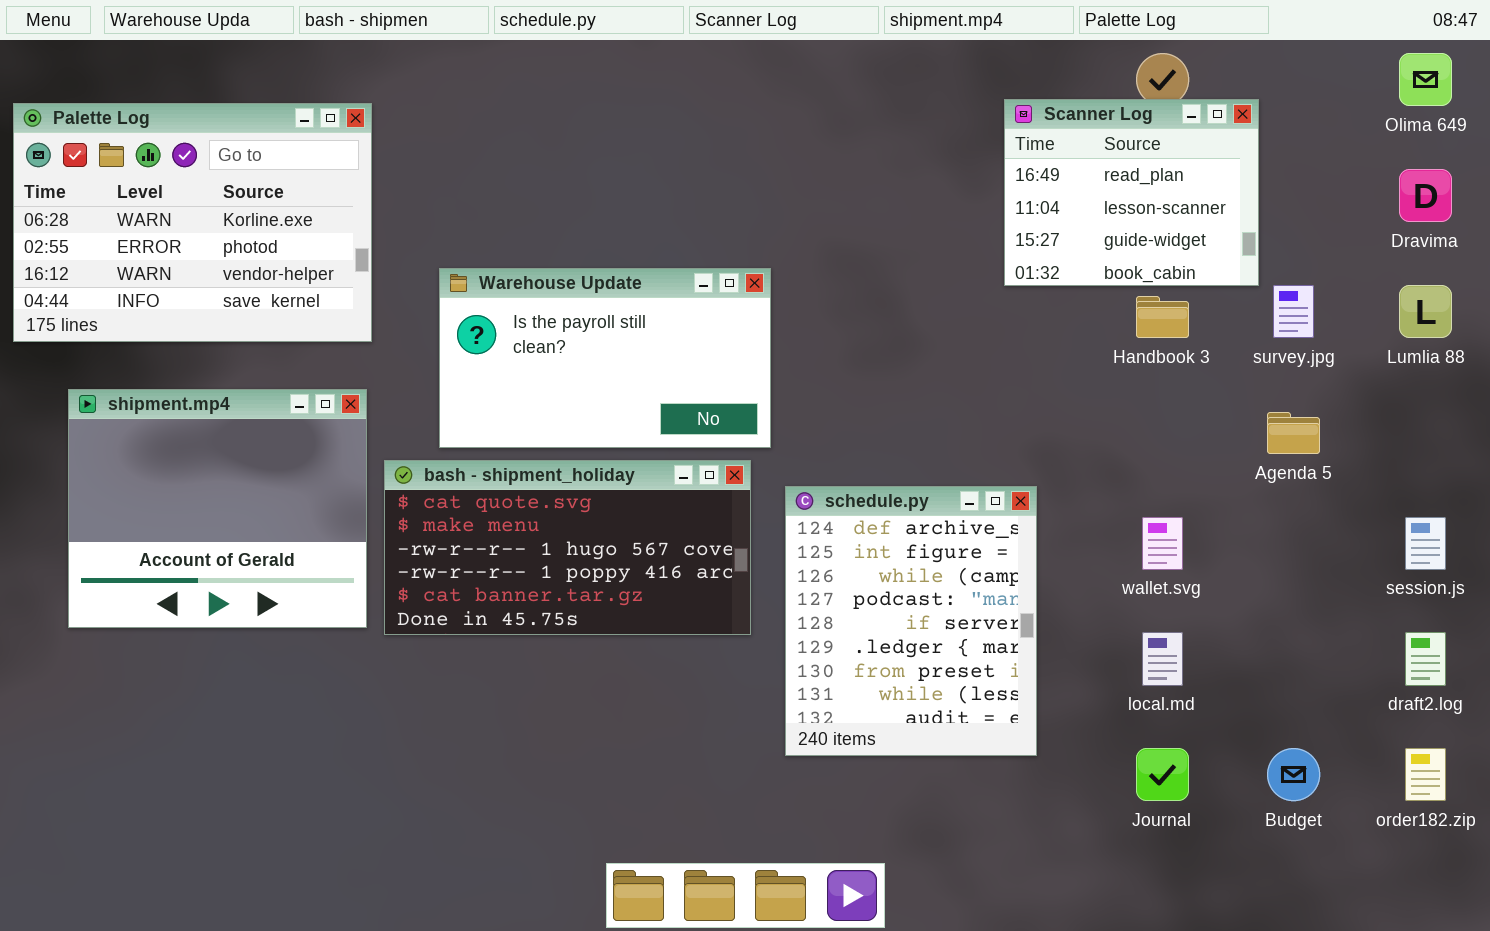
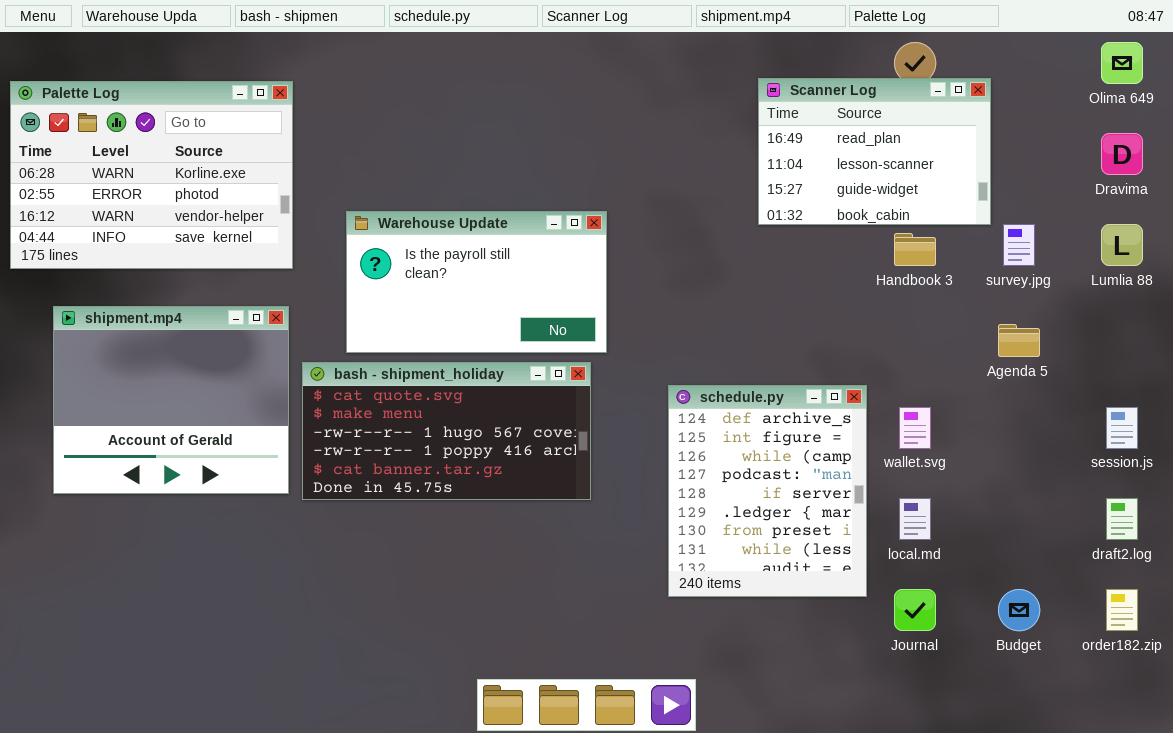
Scanner Log: [1004,99,1259,286] -> [758,78,991,225], resized
schedule.py: [785,486,1037,756] -> [668,385,867,597], moved

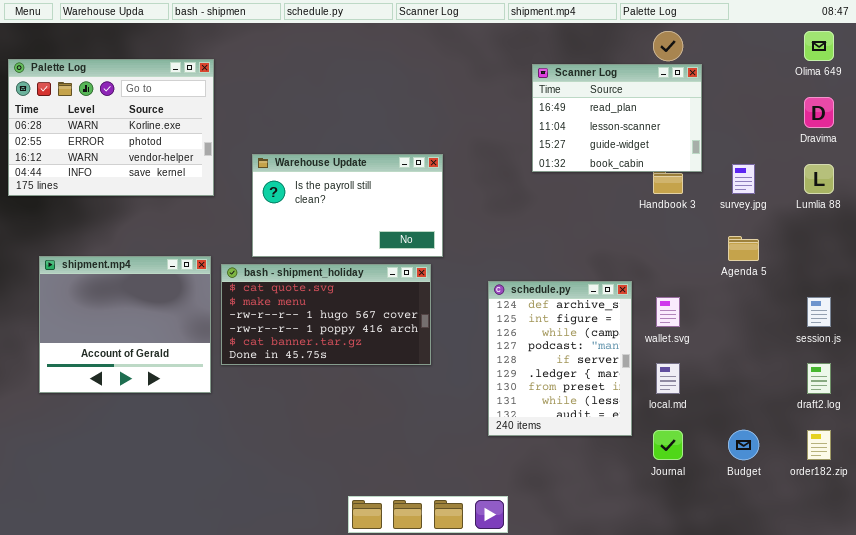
Scanner Log: [758,78,991,225] -> [532,64,702,172], moved
shipment.mp4: [53,306,289,494] -> [39,256,211,393], moved

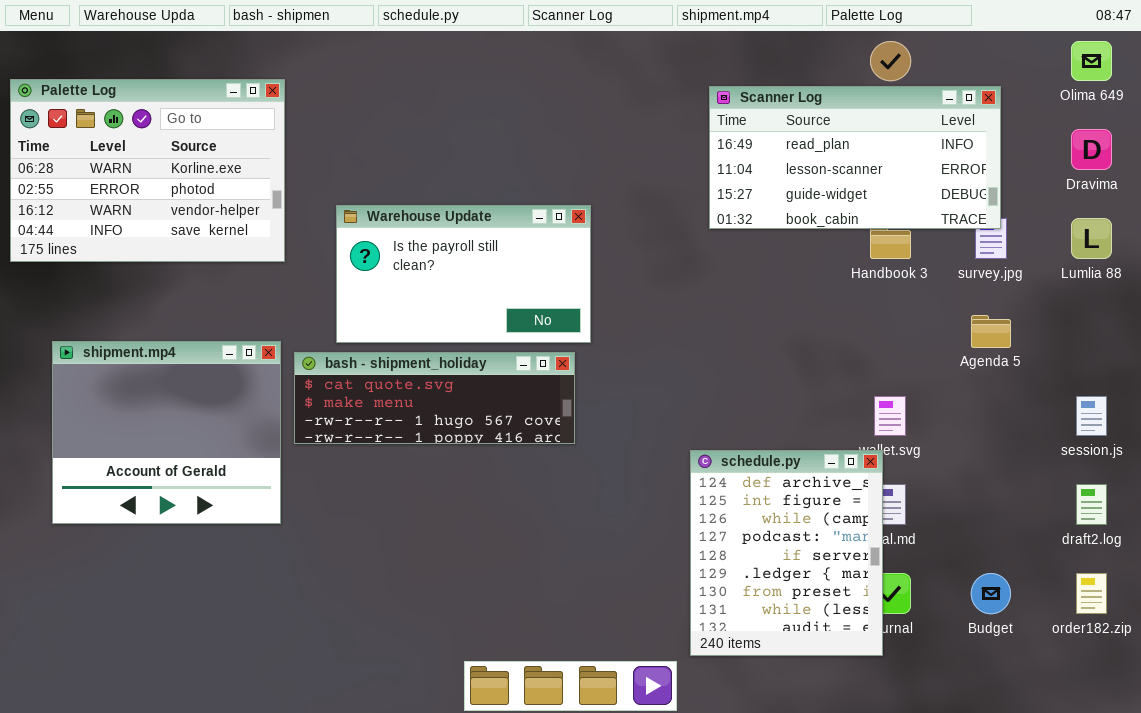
Scanner Log: [532,64,702,172] -> [709,86,1001,229], resized
bash - shipment_holiday: [221,264,431,365] -> [294,352,575,444], resized
schedule.py: [488,281,632,436] -> [690,450,883,656], moved

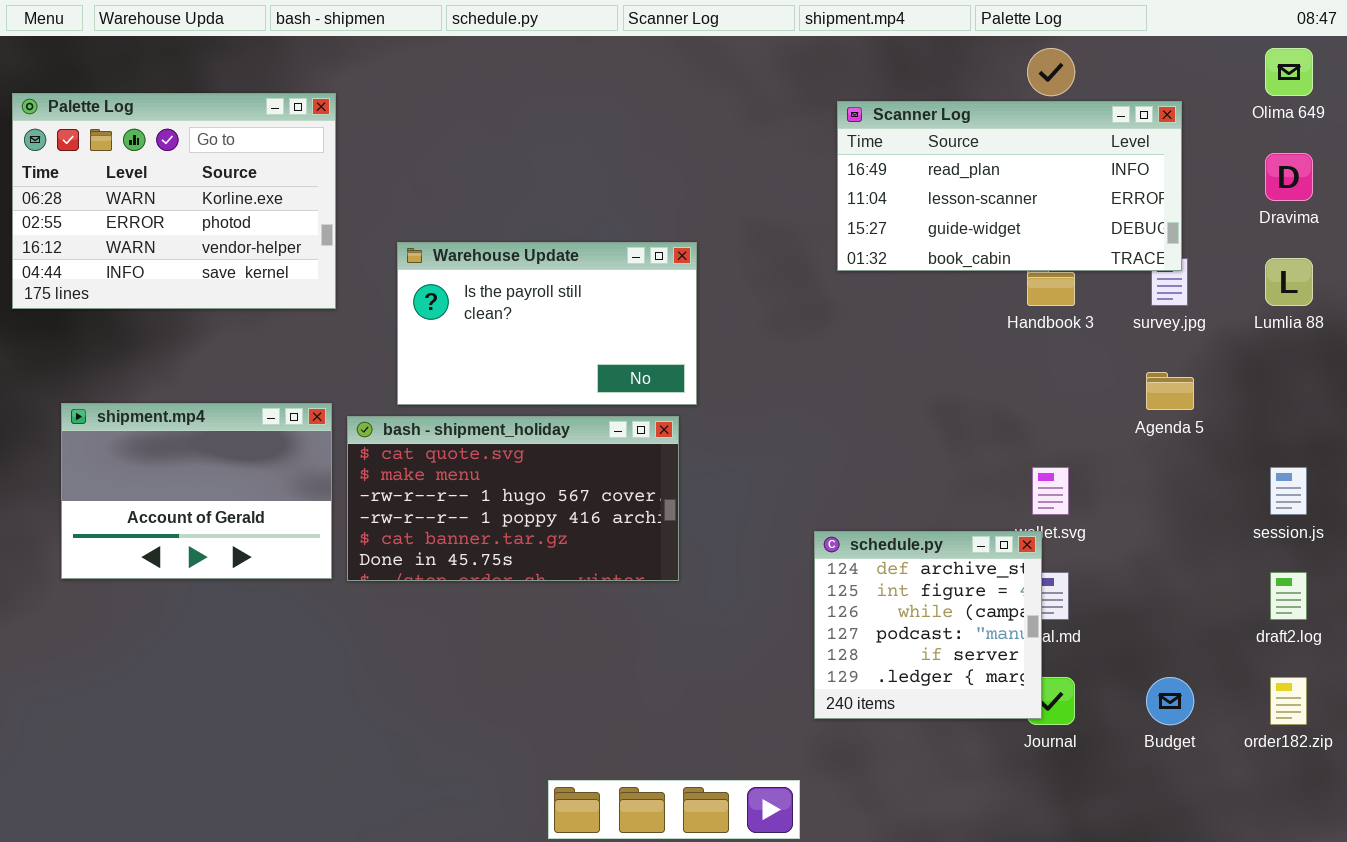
shipment.mp4: [52,341,281,524] -> [61,403,332,579], resized
bash - shipment_holiday: [294,352,575,444] -> [347,416,679,581], resized
schedule.py: [690,450,883,656] -> [814,531,1042,719], resized

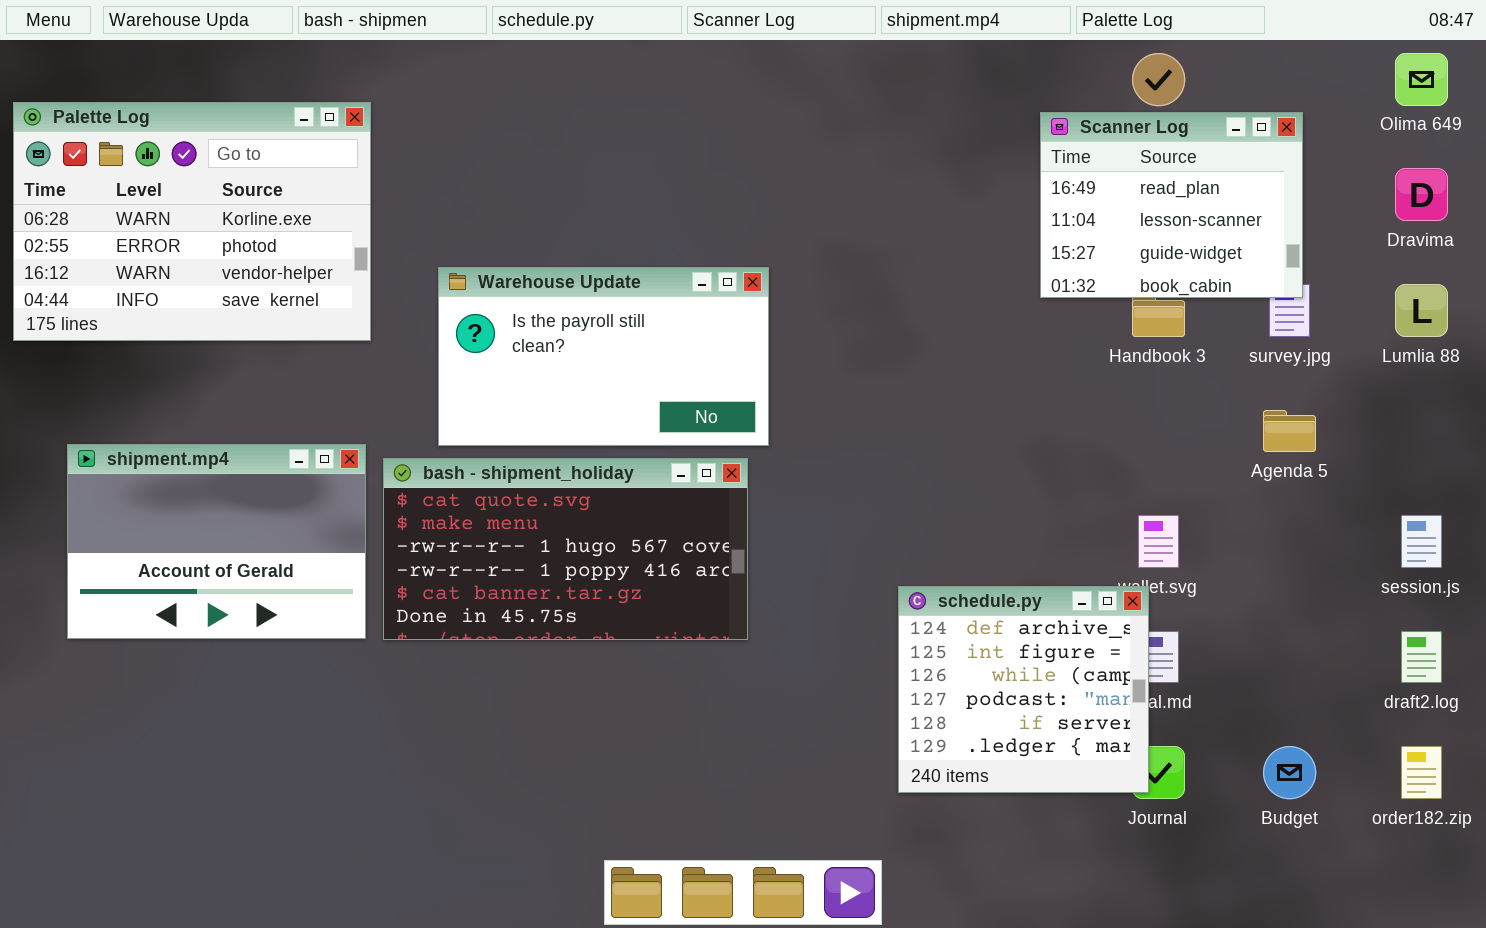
Scanner Log: [837,101,1182,271] -> [1040,112,1303,298], resized

